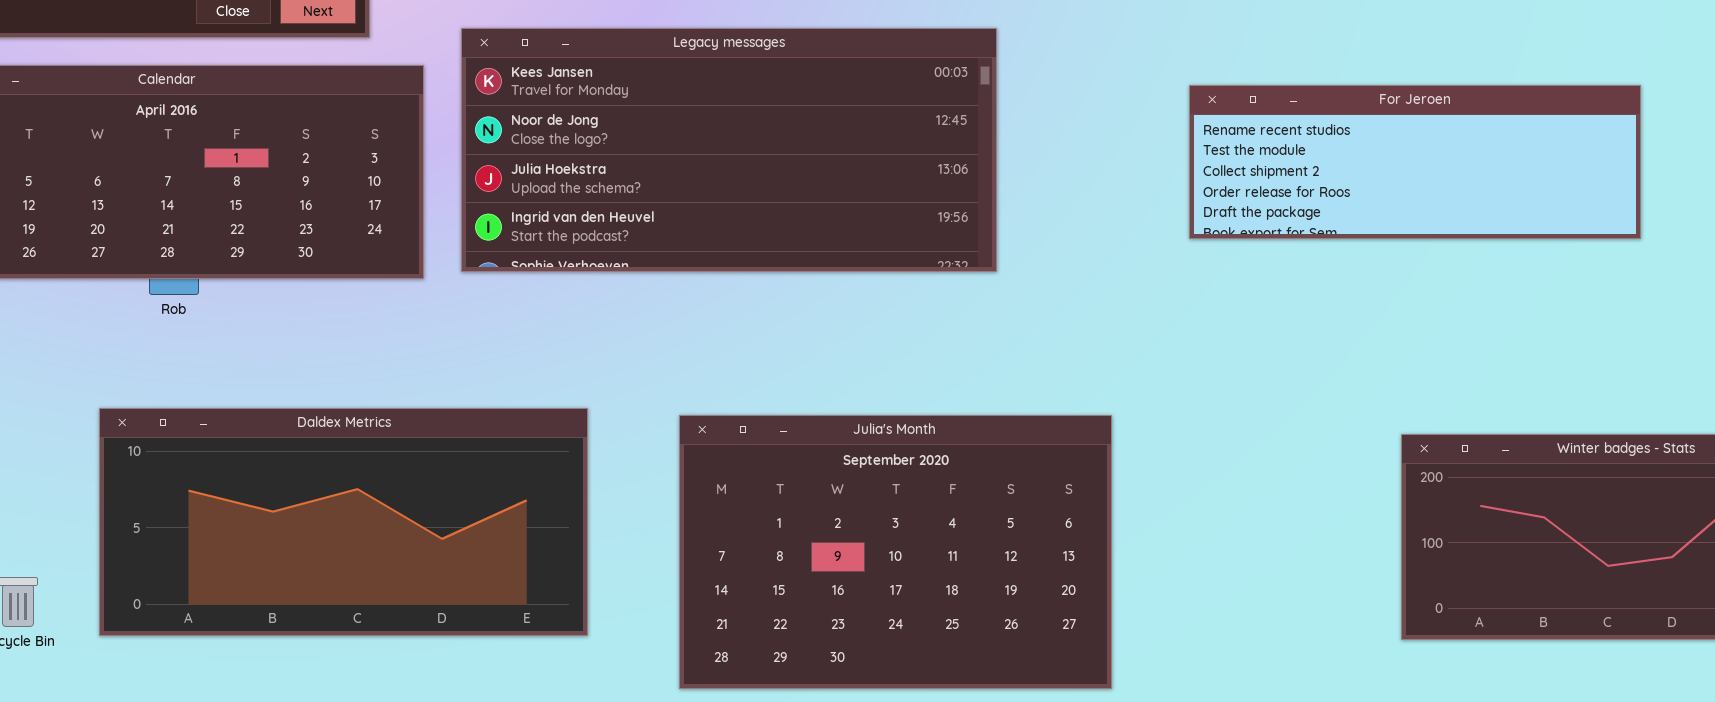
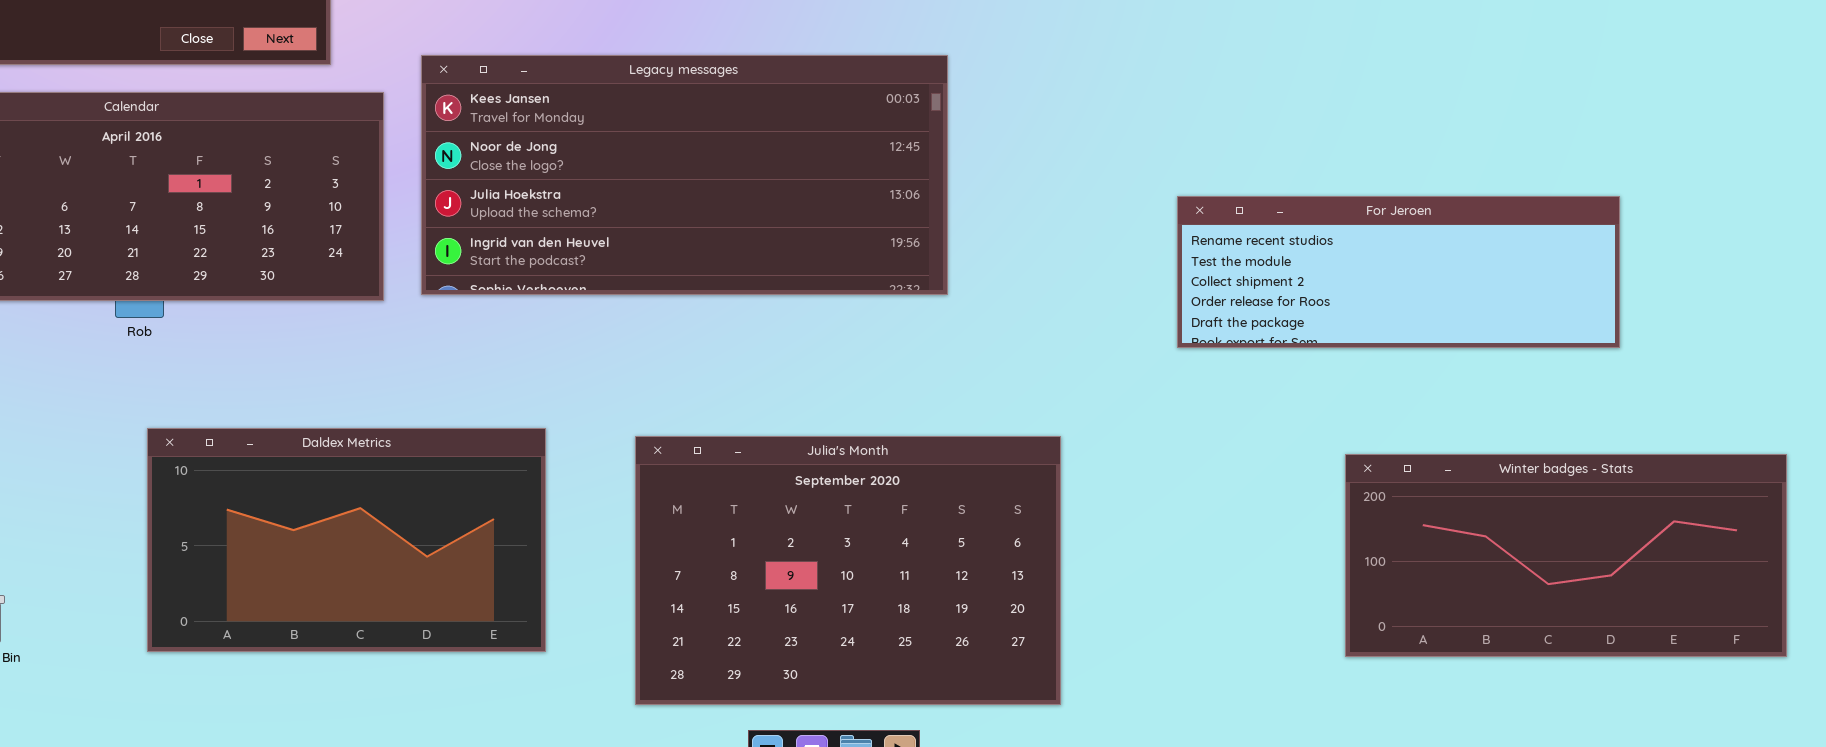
For Jeroen: [1189,85,1641,239] -> [1177,196,1620,348], moved
Daldex Metrics: [99,408,588,636] -> [147,428,546,652], resized

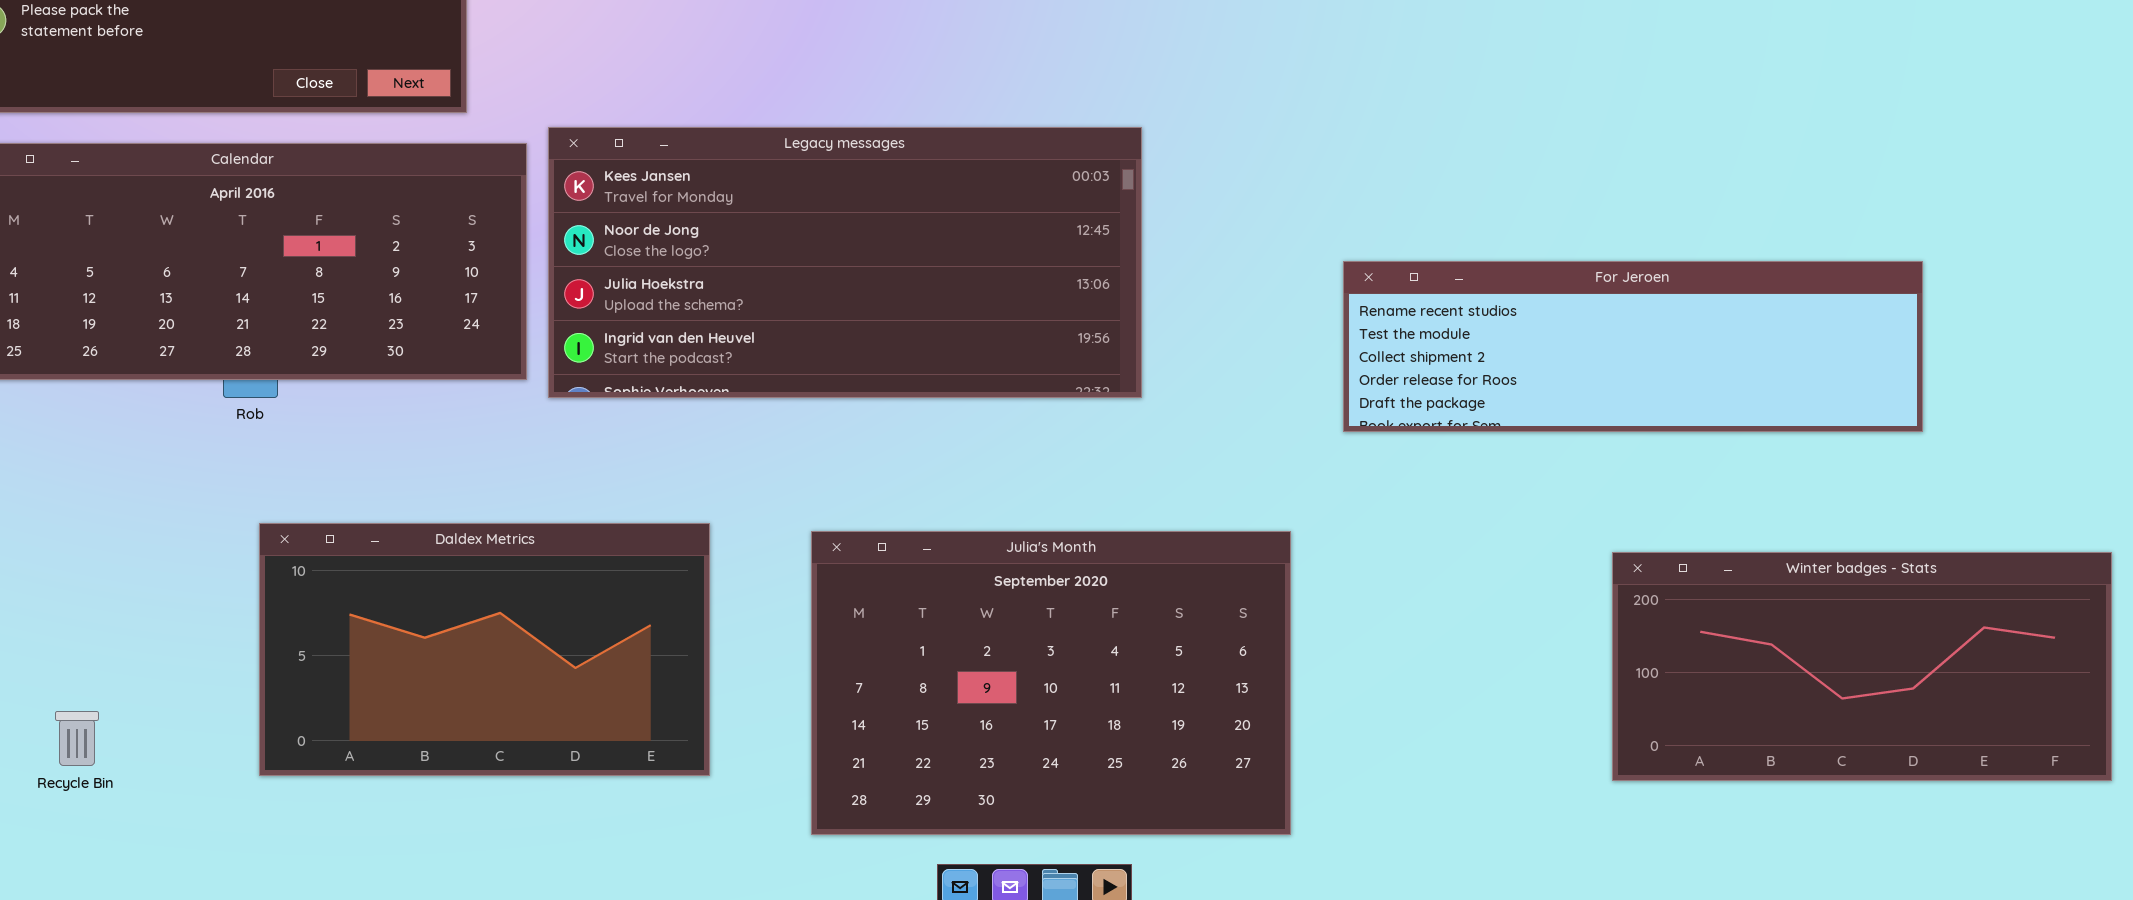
Legacy messages: [421,55,948,295] -> [548,127,1142,398], moved
For Jeroen: [1177,196,1620,348] -> [1343,261,1923,432], resized

